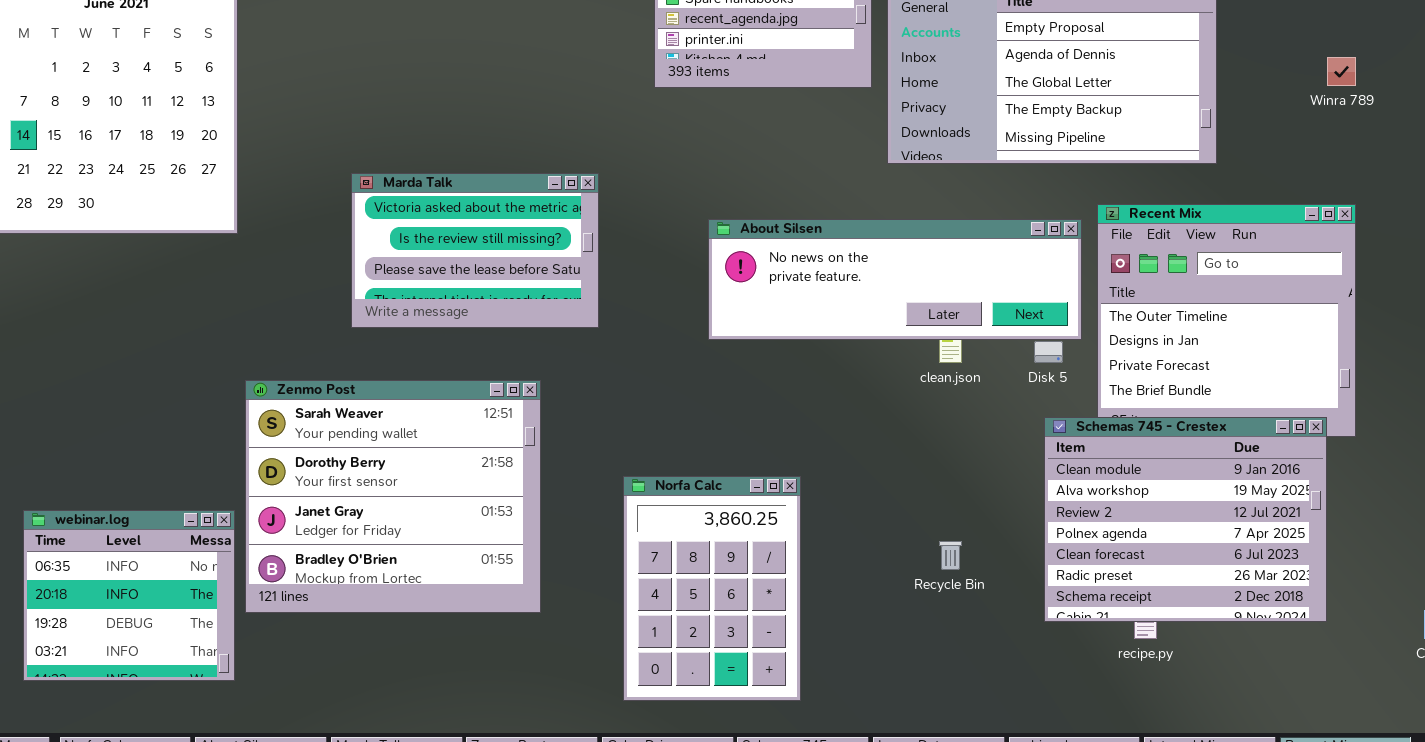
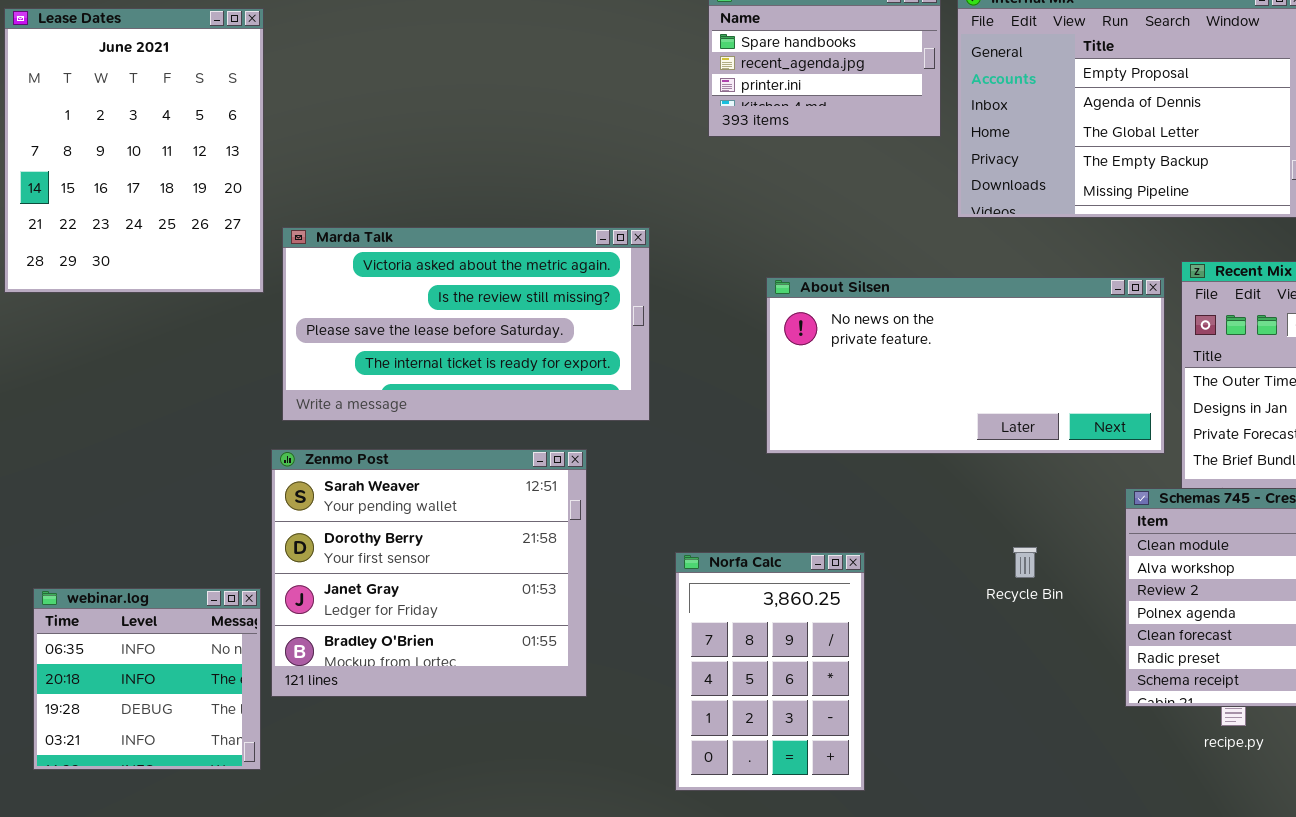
Marda Talk: [351,173,599,328] -> [282,227,650,421], resized
About Silsen: [708,219,1082,340] -> [766,277,1165,454], resized
Recycle Bin: [939,541,962,570] -> [1013,547,1037,578], moved

